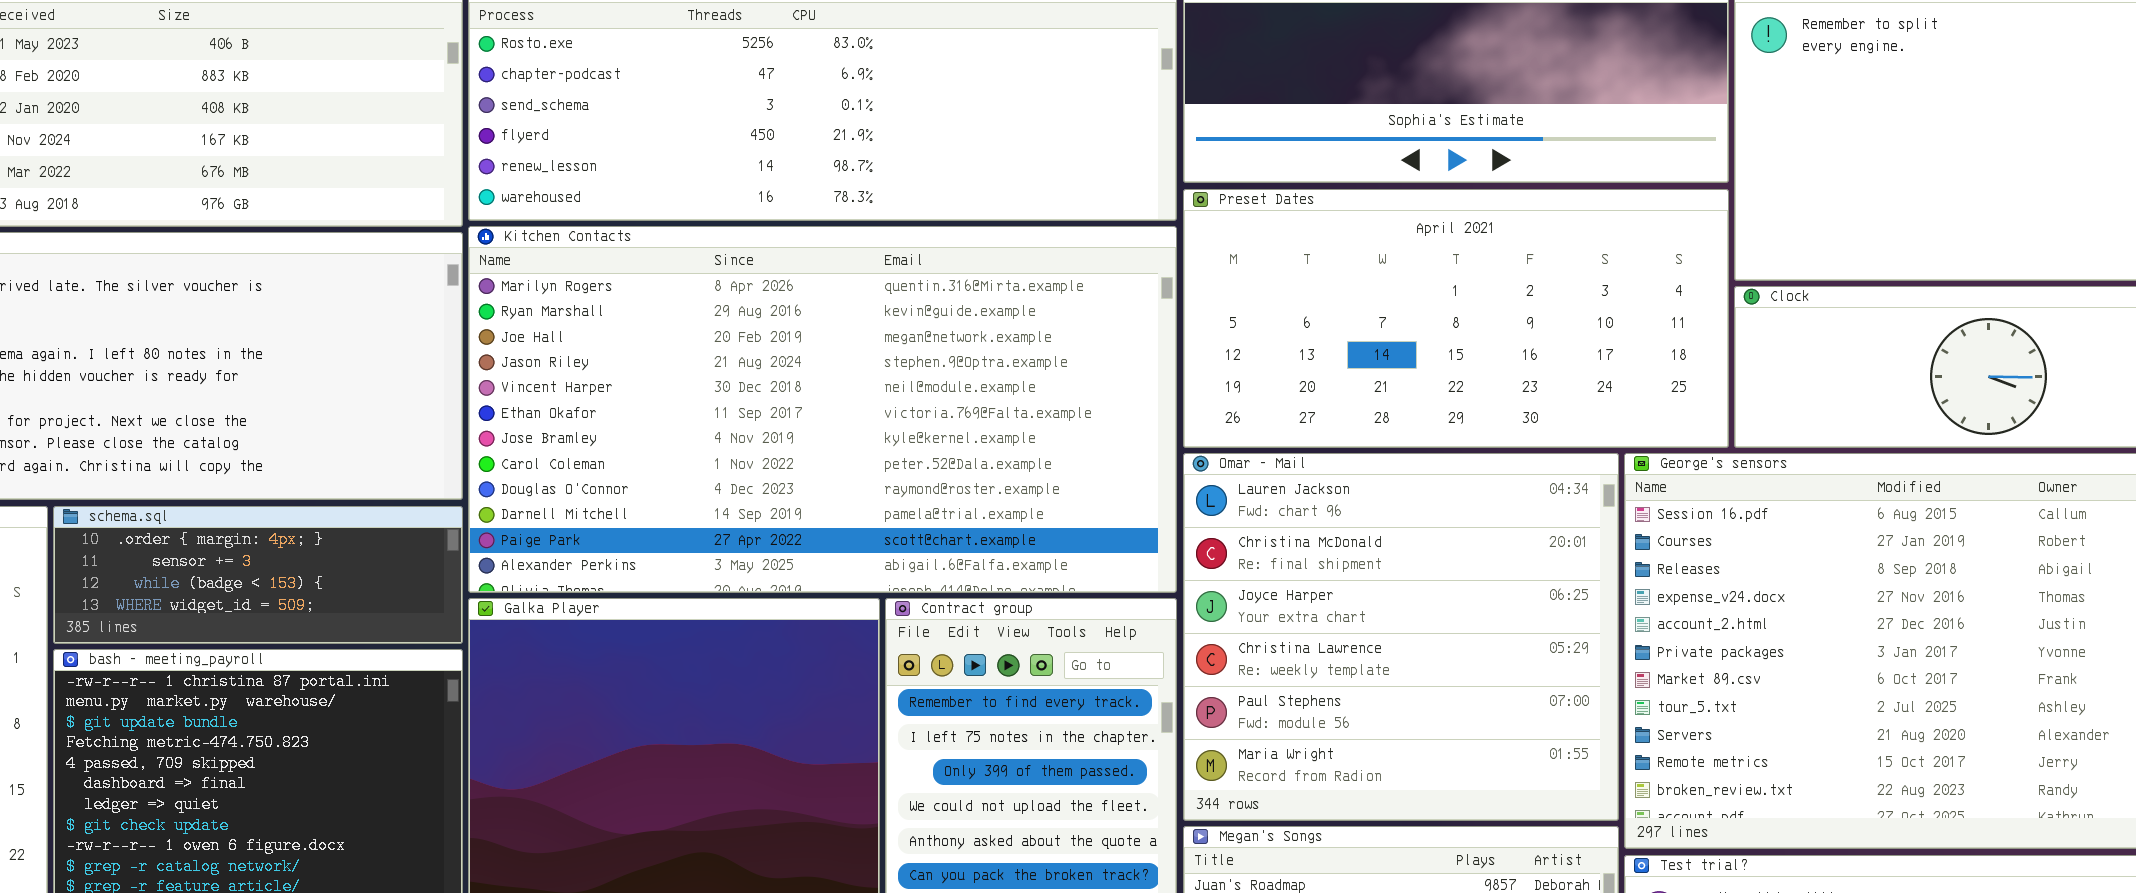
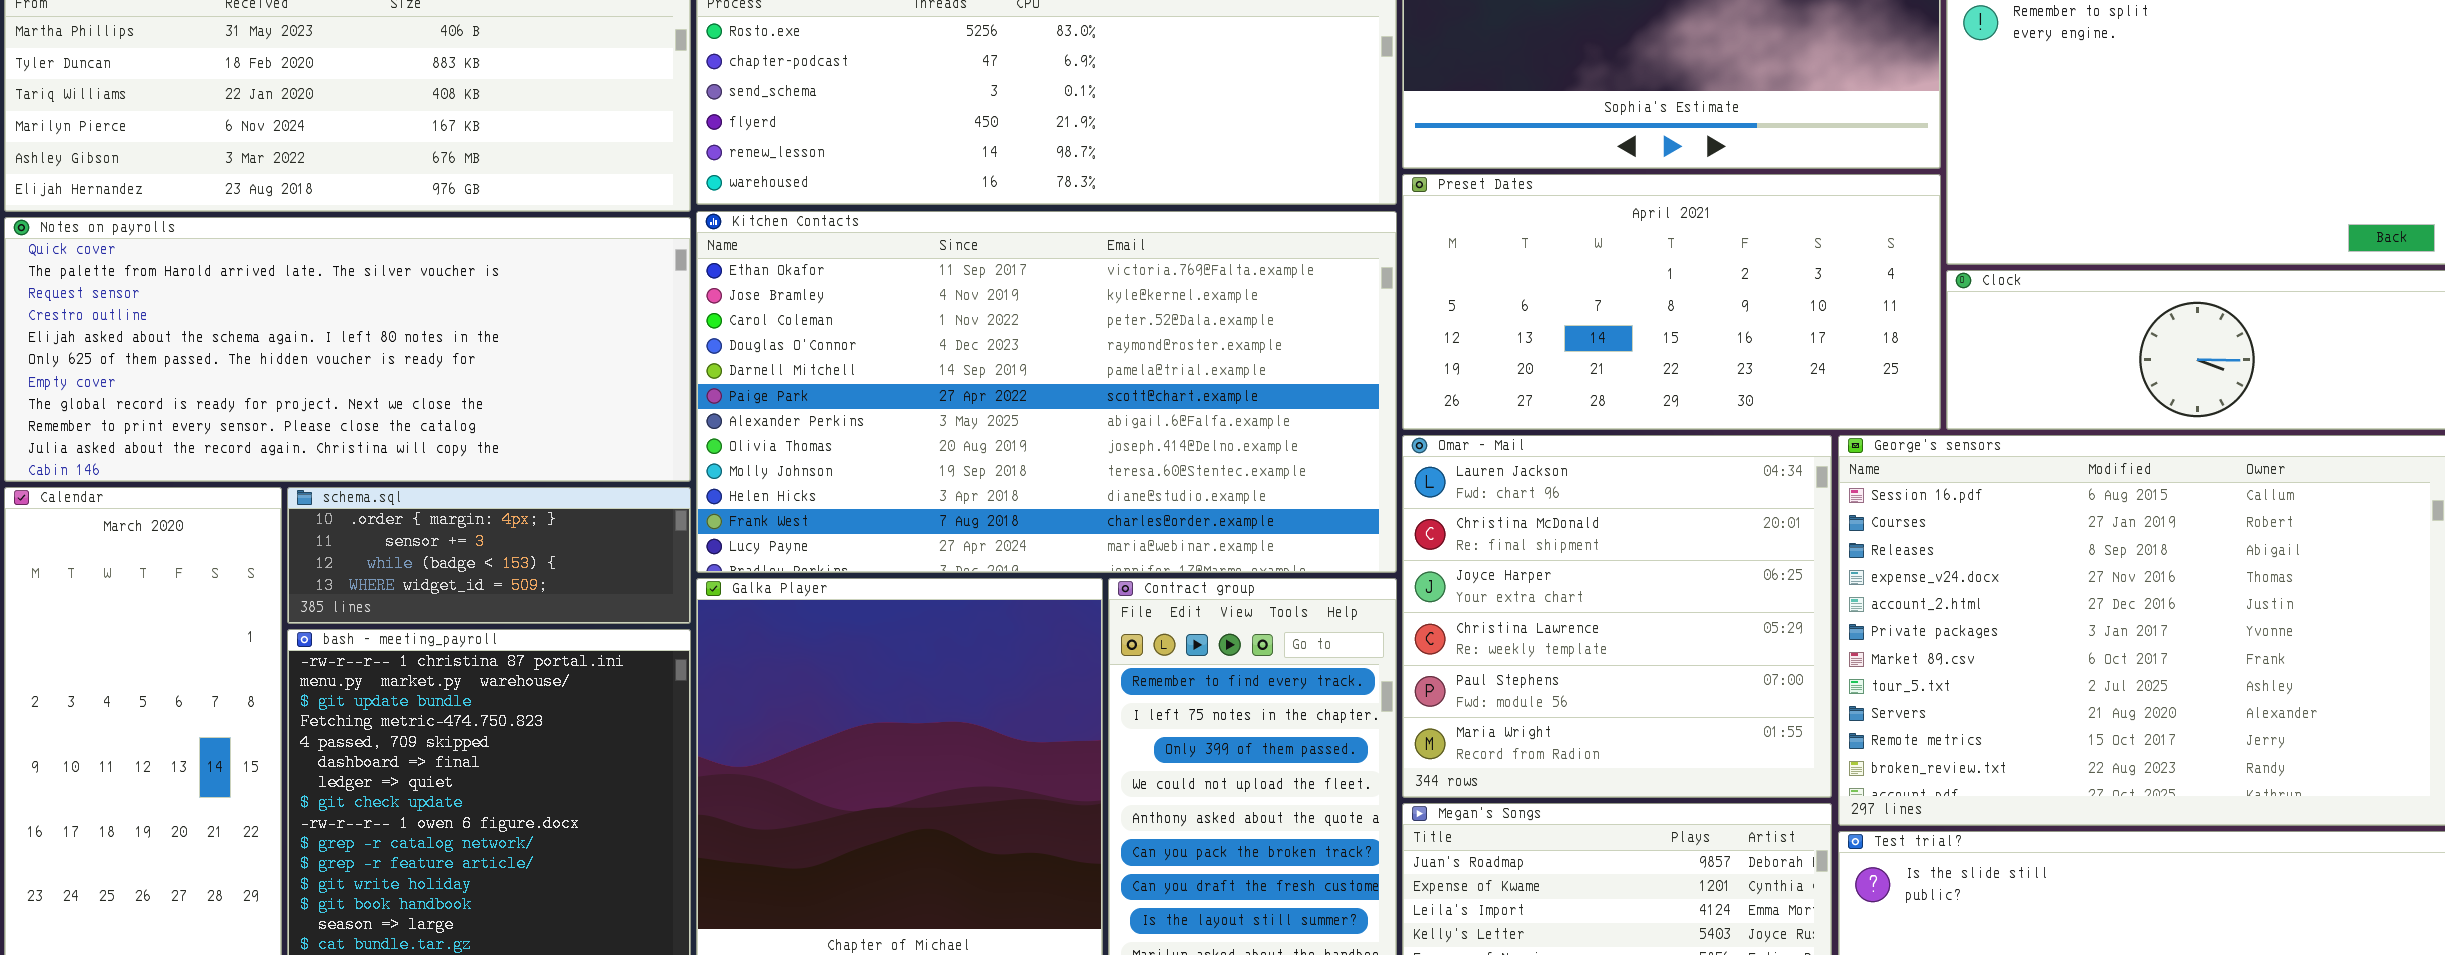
Kitchen Contacts: [468,226,1177,593] -> [696,211,1397,573], scrolled down 5 rows

